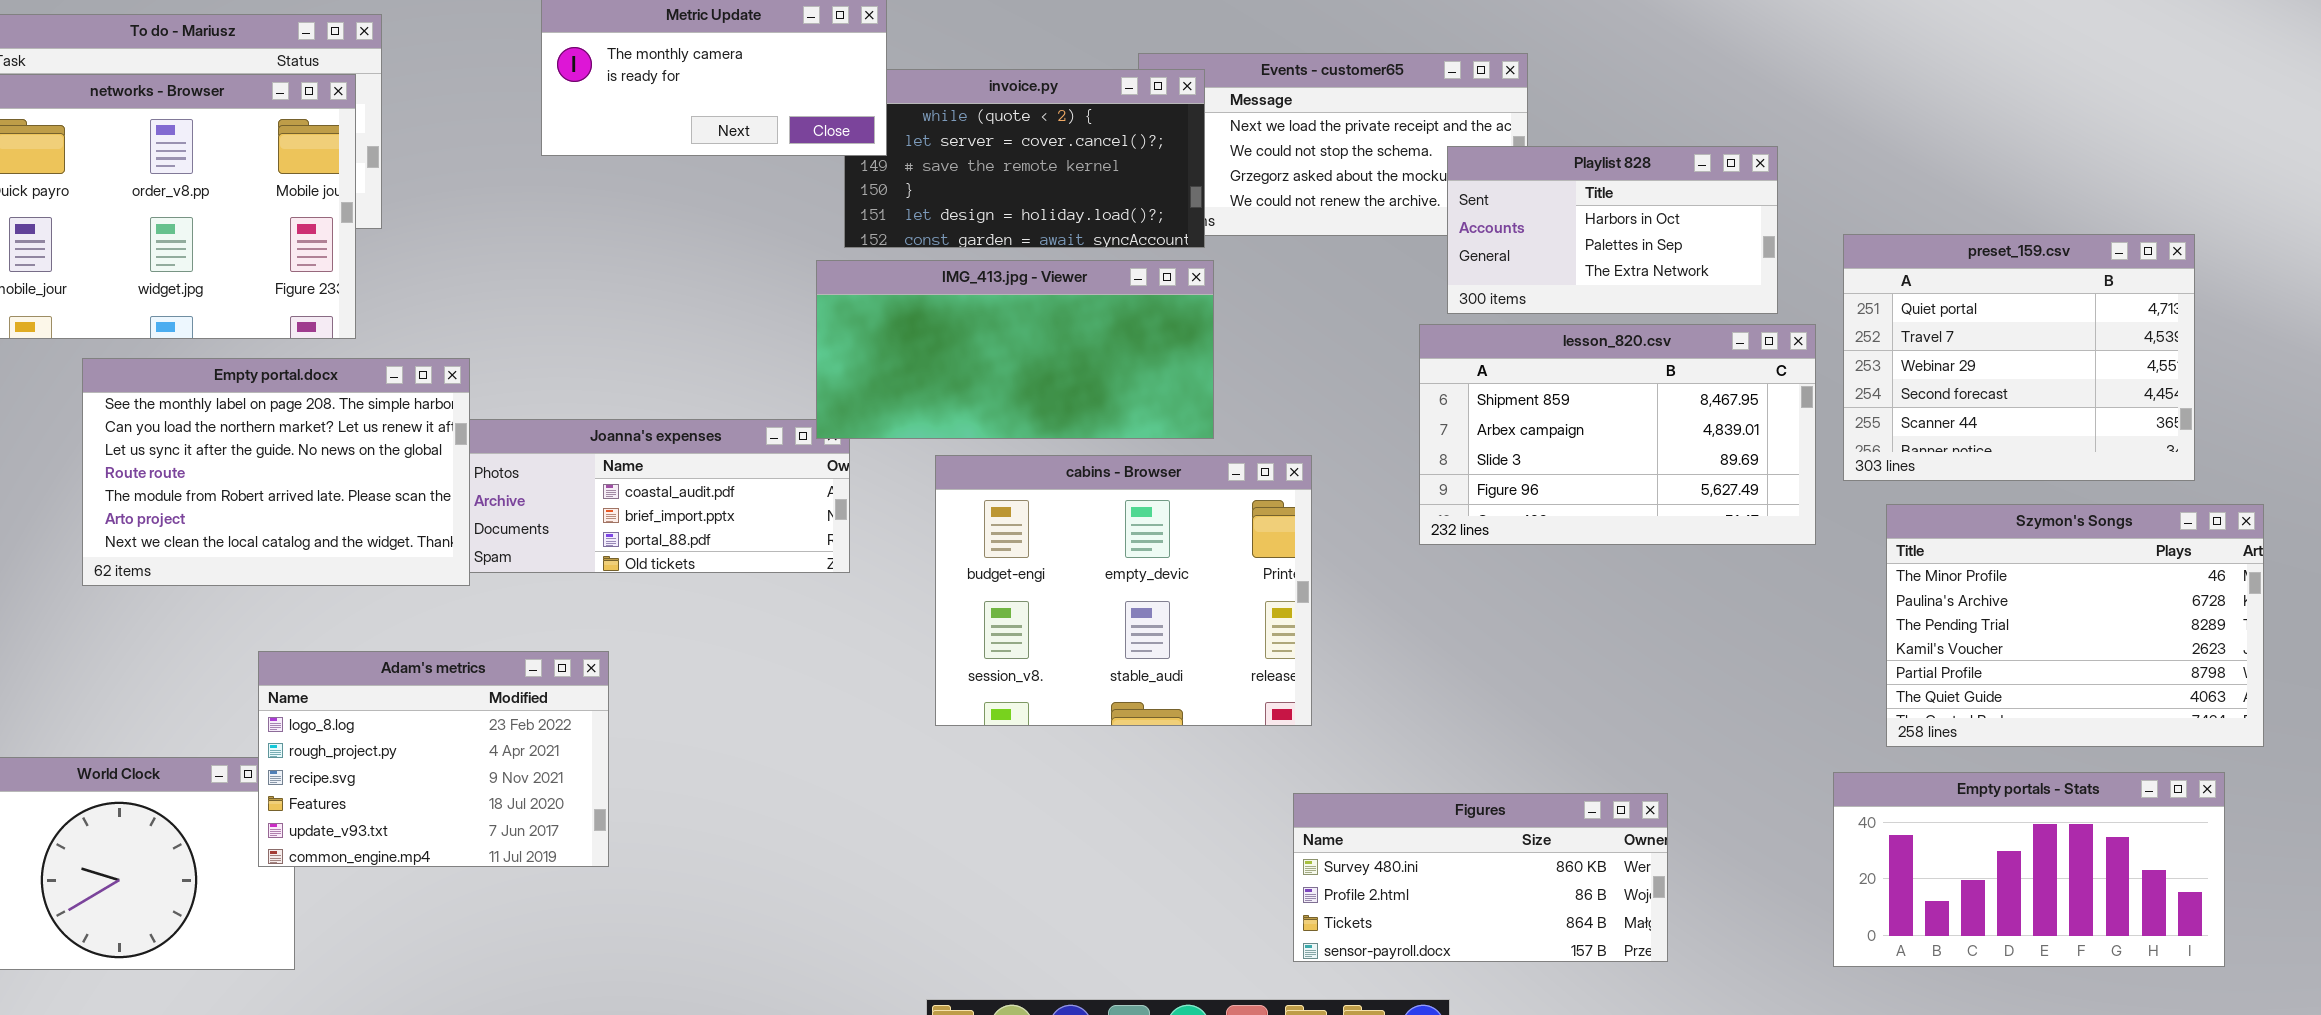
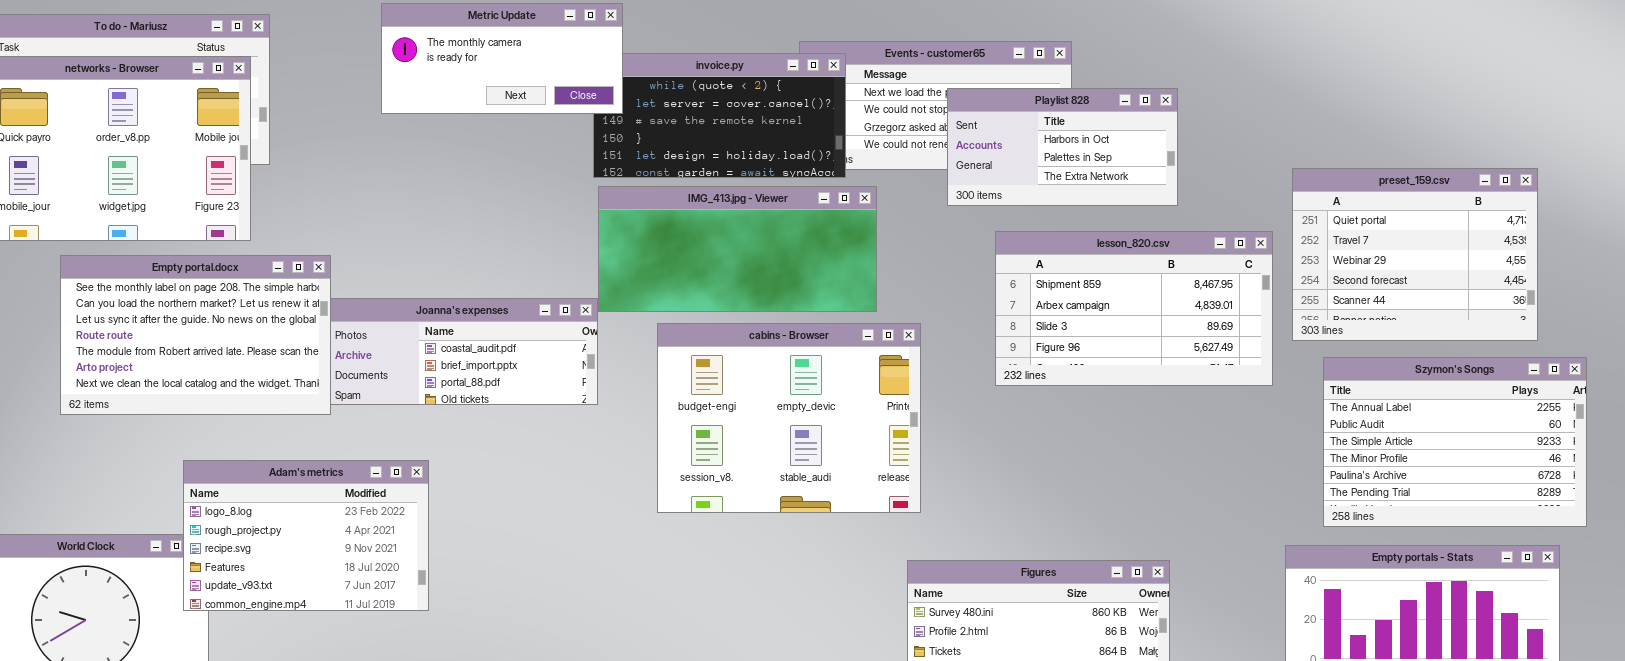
Playlist 828: [1447,146,1778,314] -> [947,88,1178,206], moved
IMG_413.jpg - Viewer: [816,260,1214,439] -> [598,186,877,312], moved
Szymon's Songs: [1886,504,2264,747] -> [1323,357,1587,527], scrolled up 3 rows

